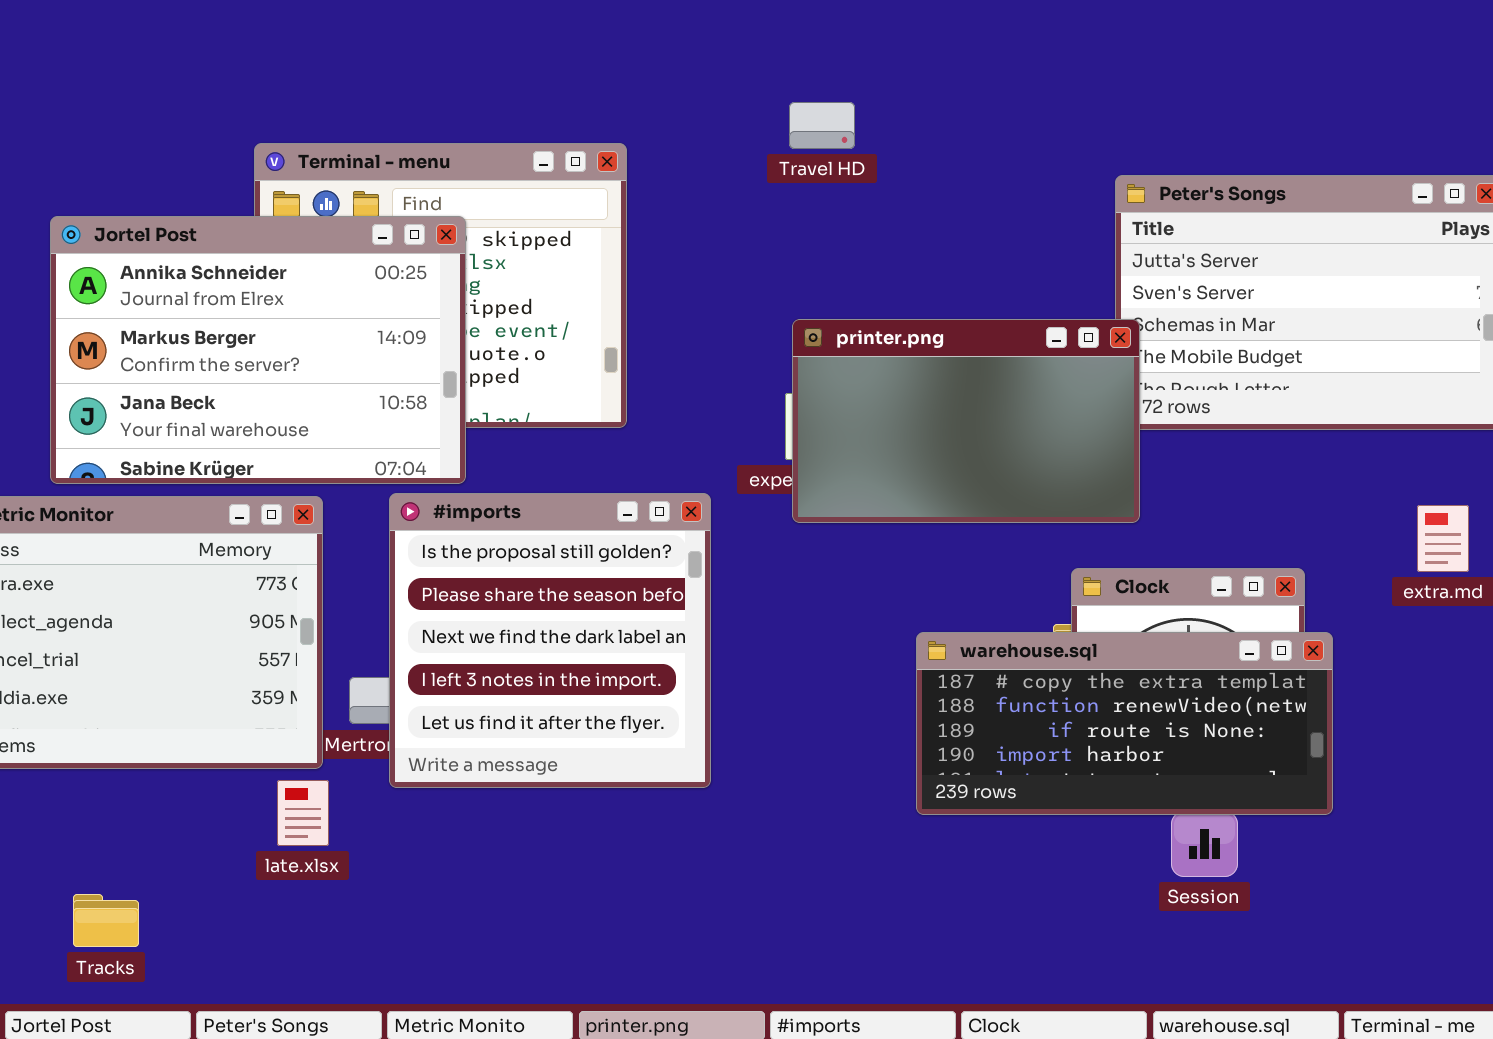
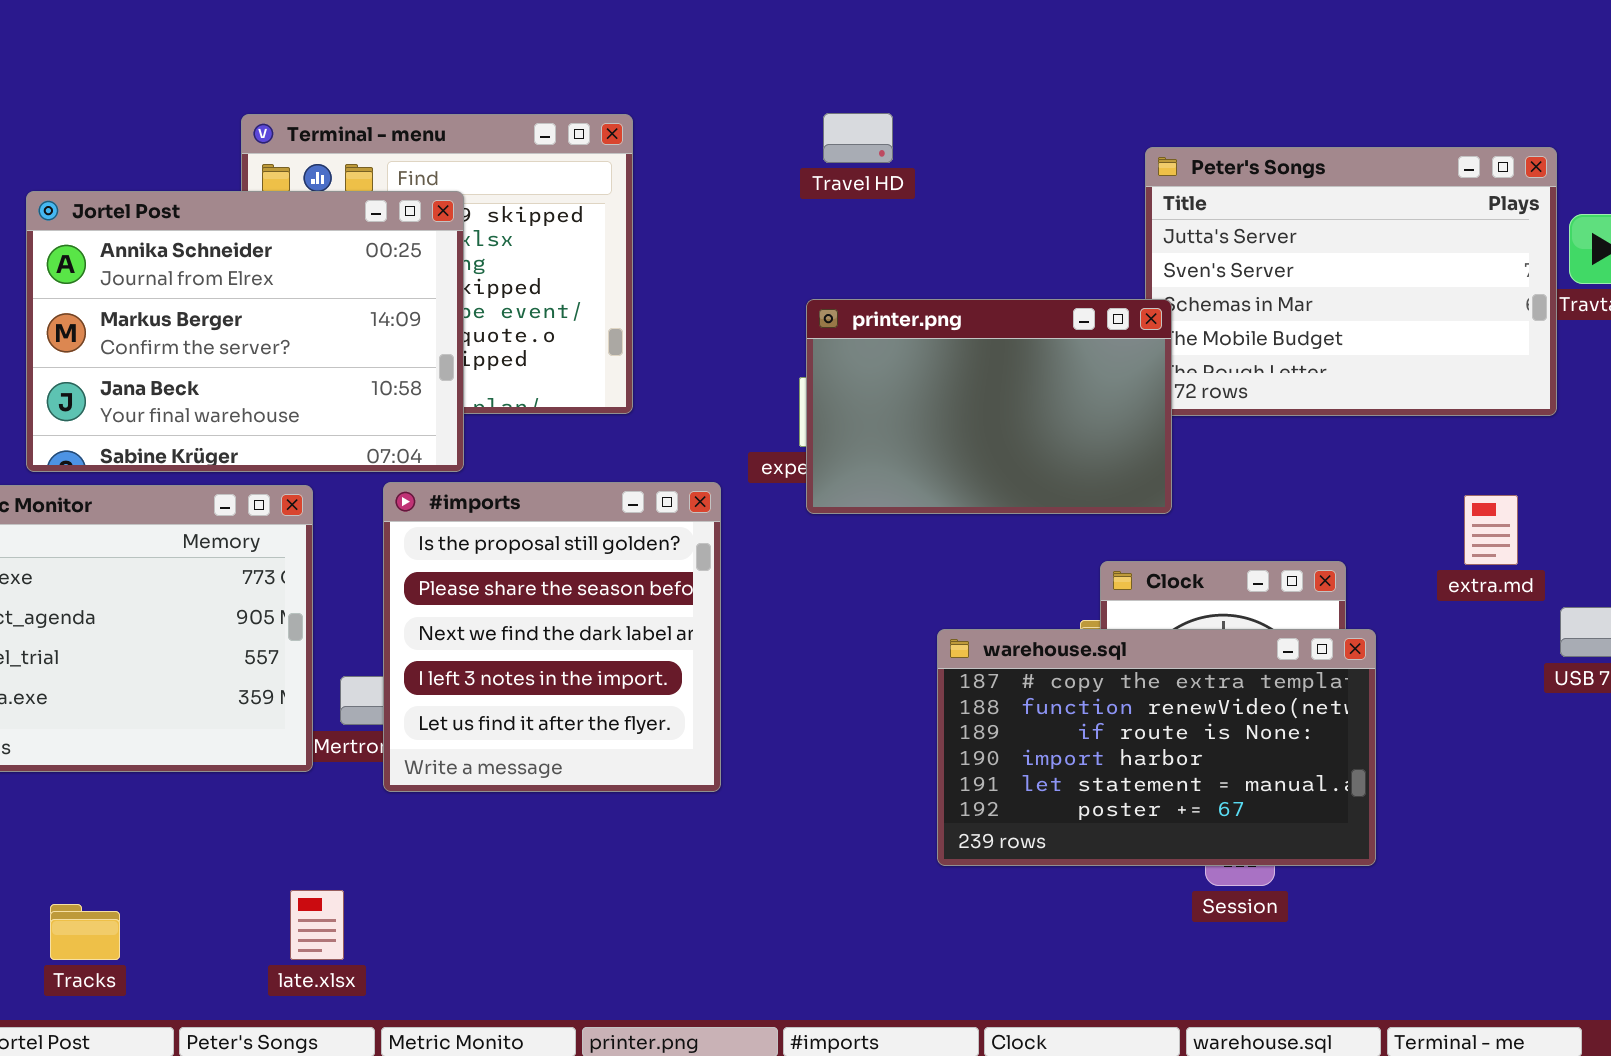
Travel HD: [789,102,855,149] -> [823,113,893,163], moved
warehouse.sql: [916,632,1333,815] -> [937,629,1376,866], resized
late.xlsx: [277,780,329,846] -> [290,890,344,960], moved

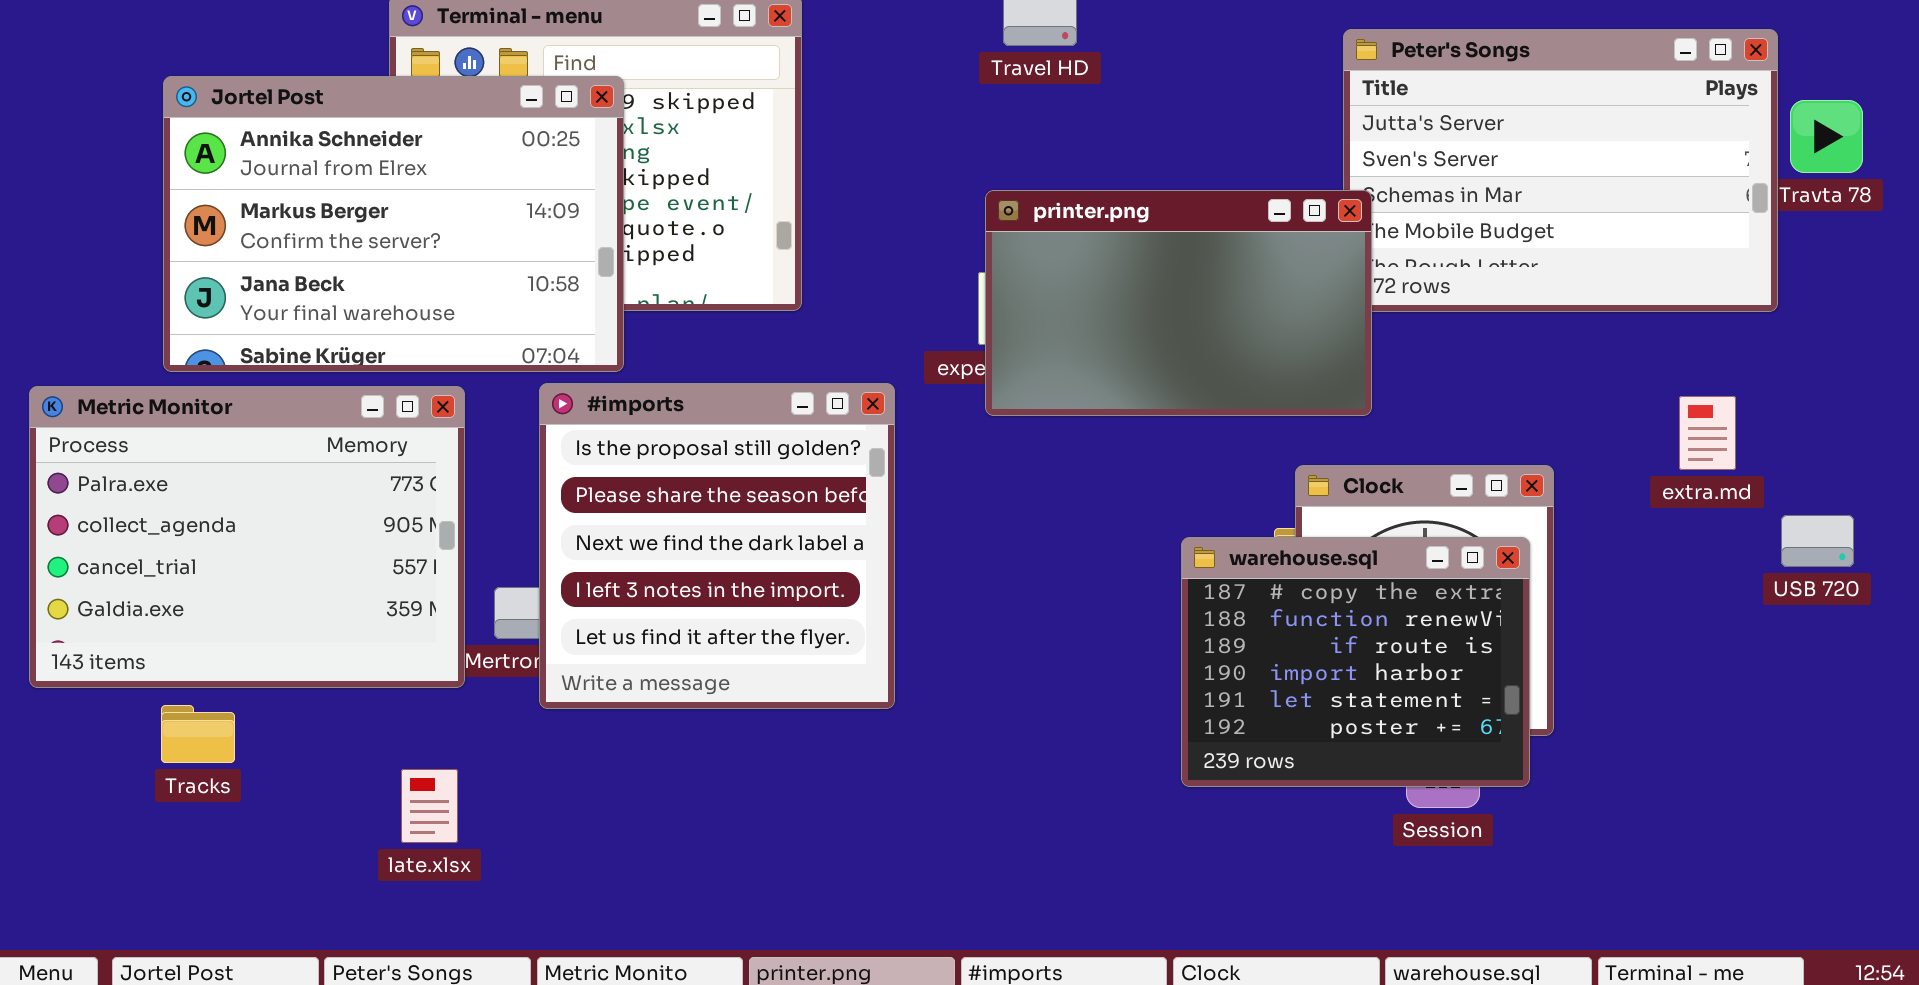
warehouse.sql: [937,629,1376,866] -> [1181,537,1530,787], moved, resized
late.xlsx: [290,890,344,960] -> [401,769,458,843], moved
Tracks: [50,904,120,960] -> [161,705,235,763], moved

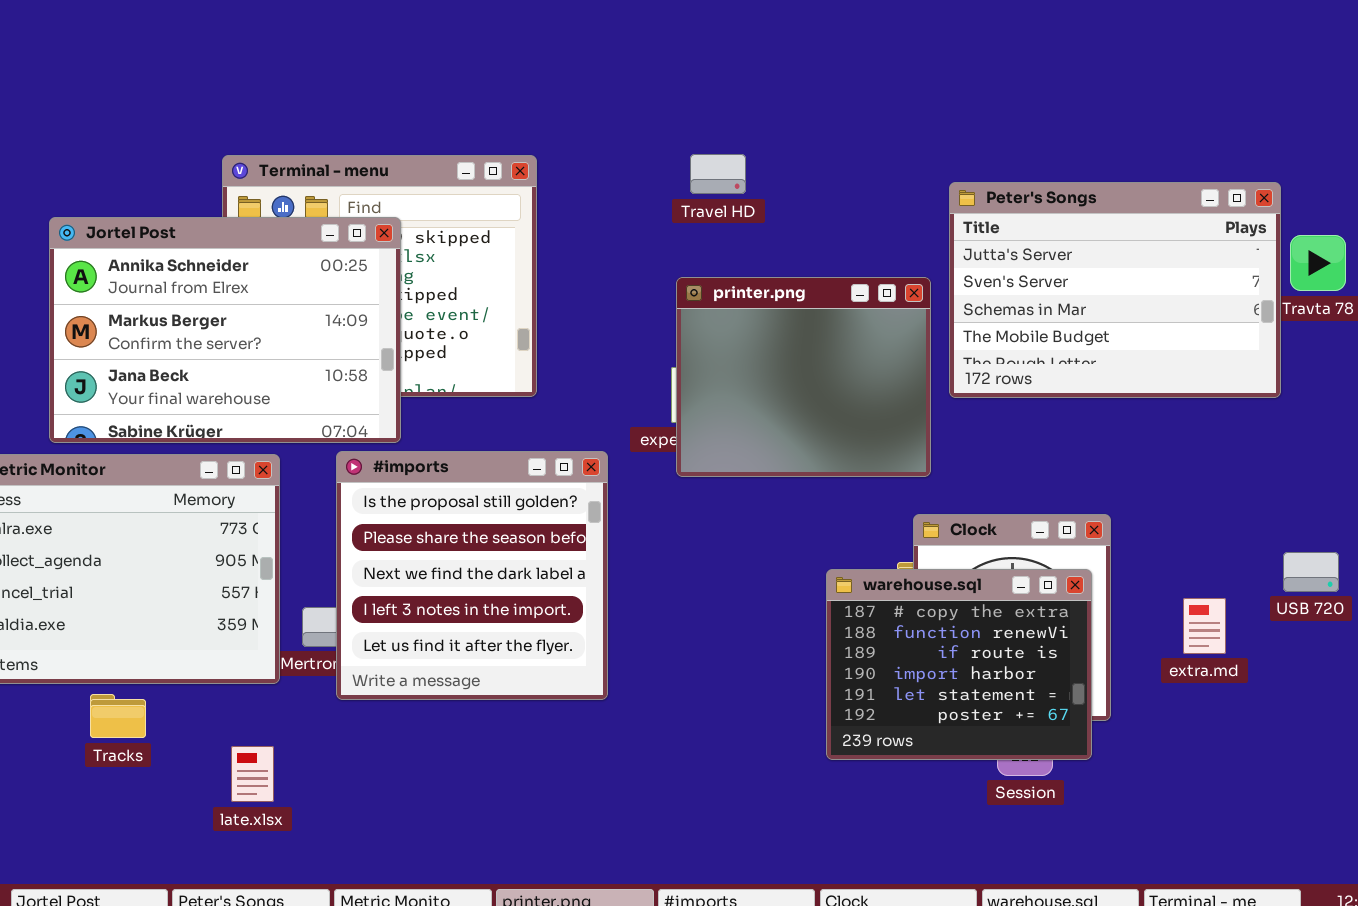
printer.png: [985,190,1372,416] -> [676,277,931,477], resized
extra.md: [1679,396,1736,470] -> [1183,598,1226,654], moved
Tracks: [161,705,235,763] -> [90,694,146,738], moved

